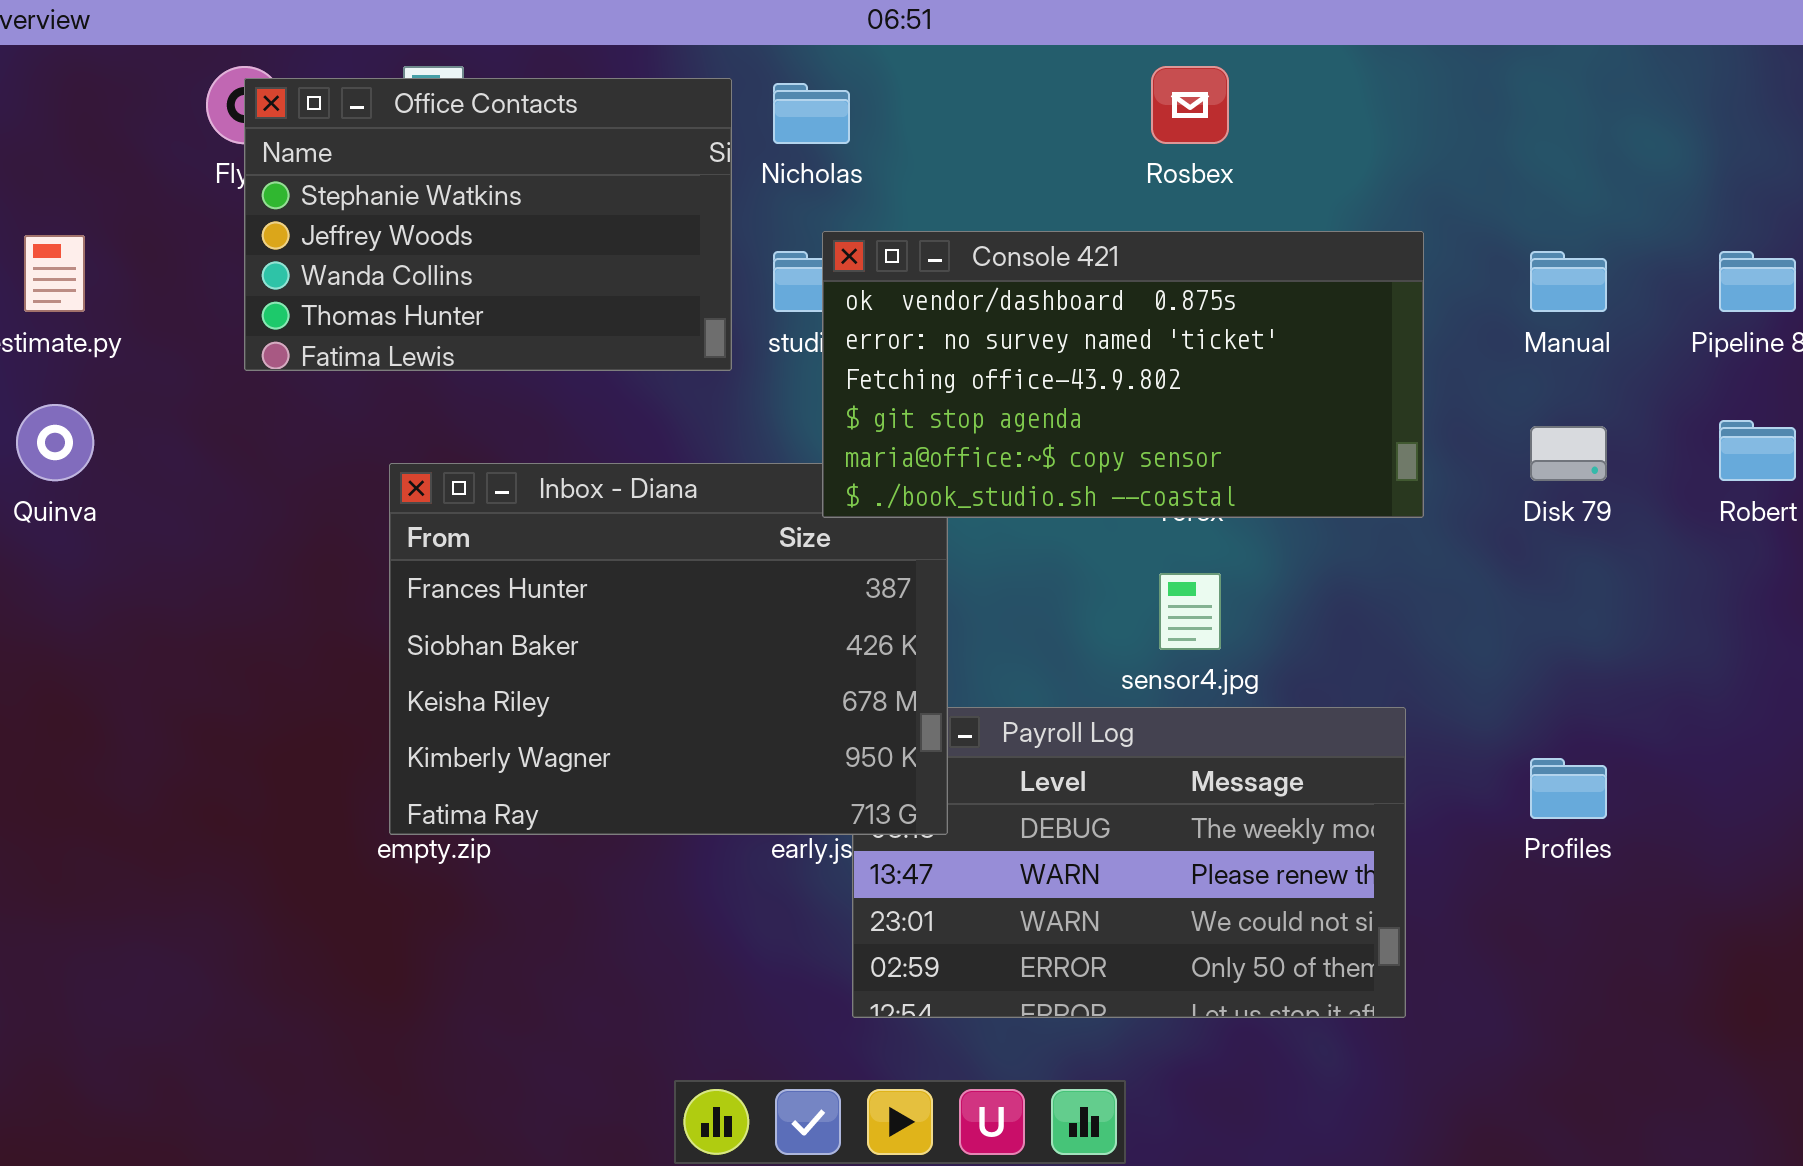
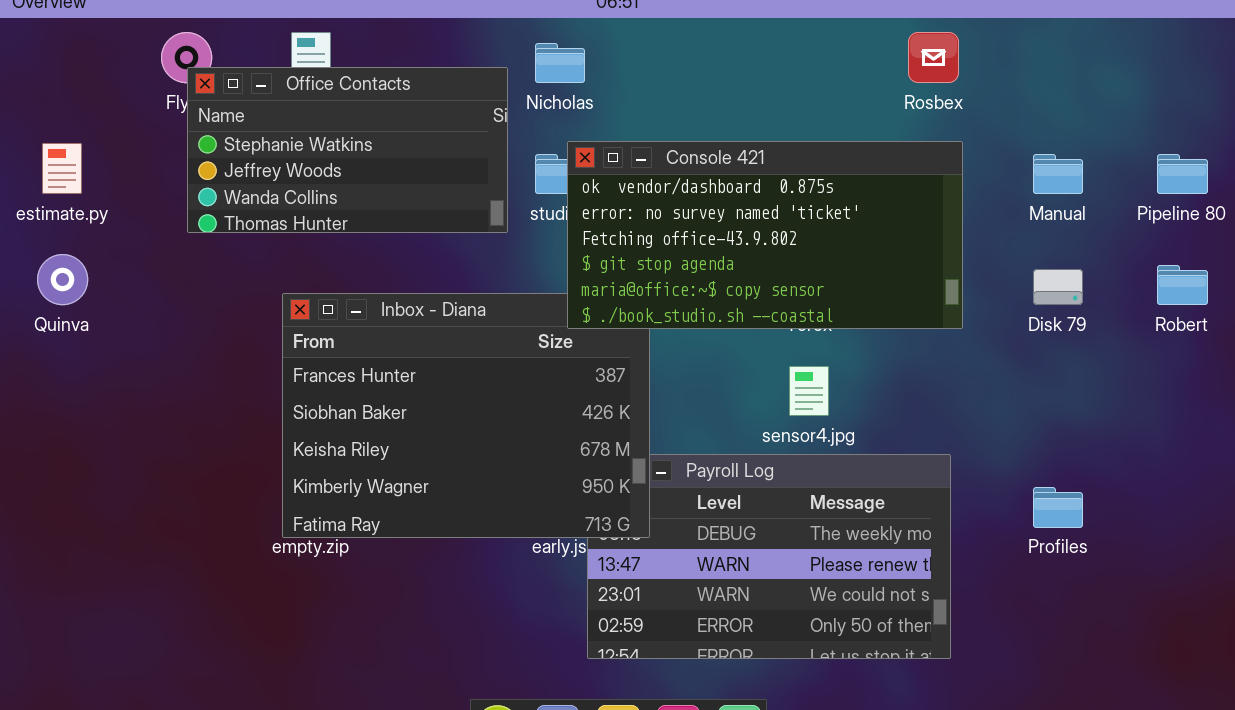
Rosbex: [1151,66,1229,144] -> [908,32,959,83], moved
Office Contacts: [244,78,732,371] -> [187,67,508,233], resized

